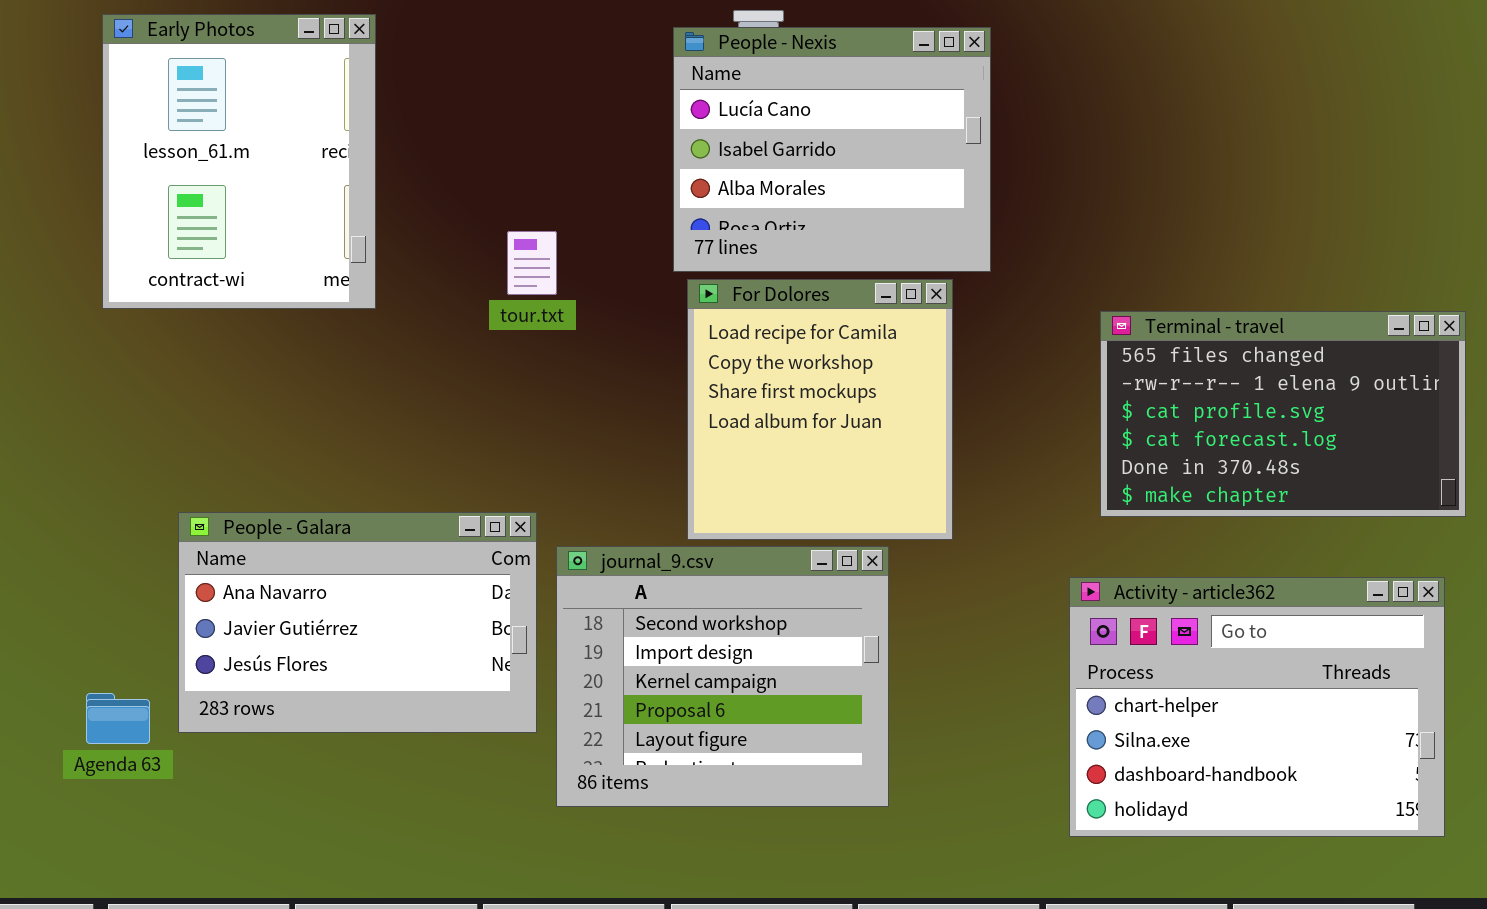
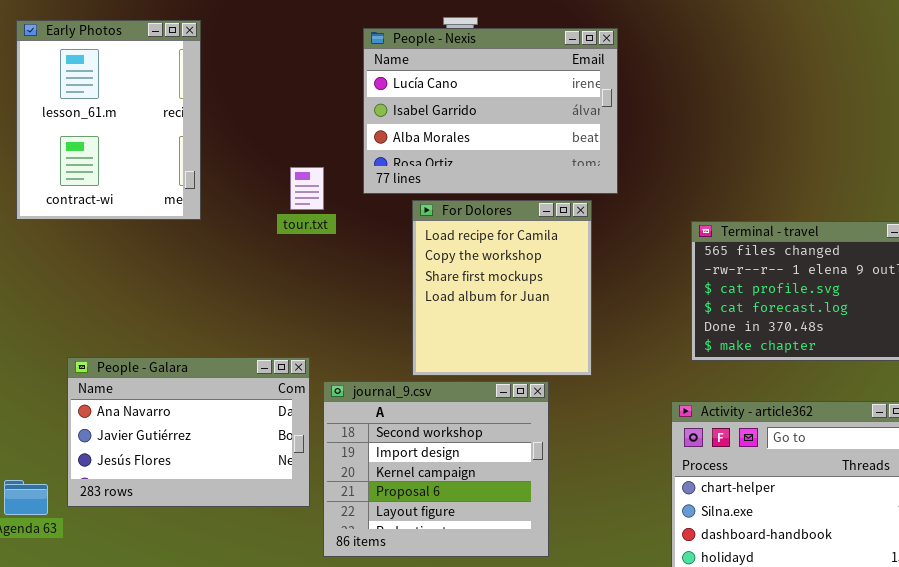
People - Nexis: [673,27,991,272] -> [363,28,618,194], resized

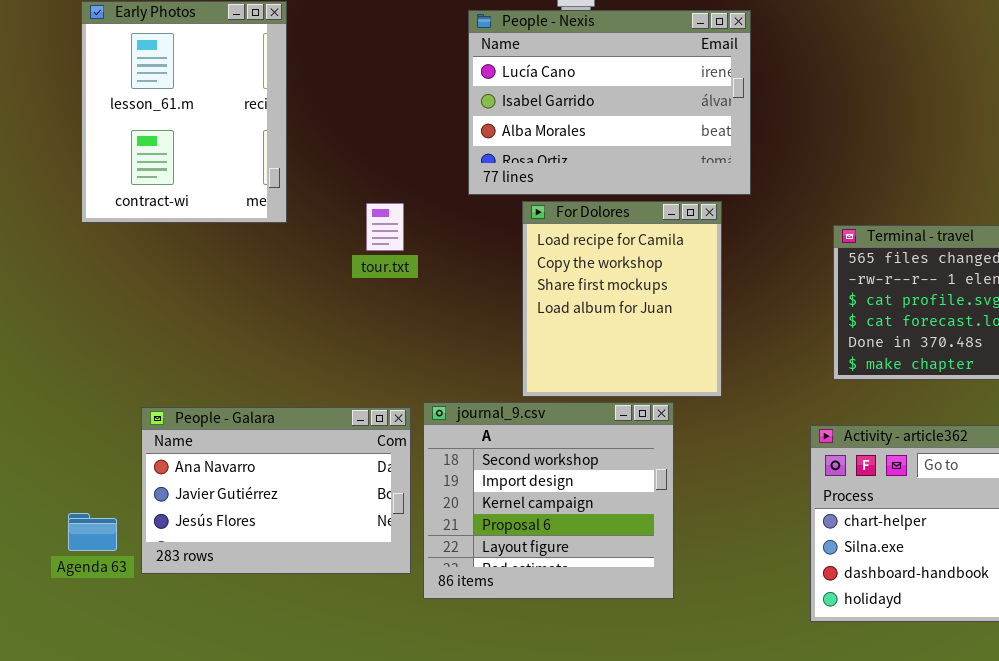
tour.txt: [290,167,324,210] -> [366,203,404,251], moved
People - Galara: [67,357,310,507] -> [141,407,411,574], moved

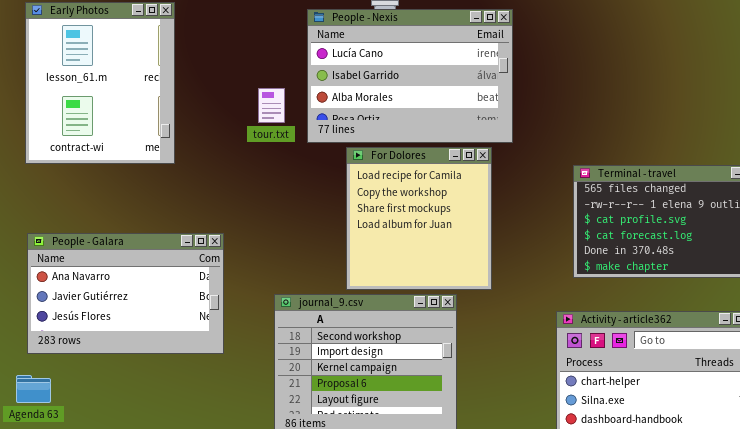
tour.txt: [366,203,404,251] -> [258,88,285,123], moved
People - Galara: [141,407,411,574] -> [27,233,224,354], moved

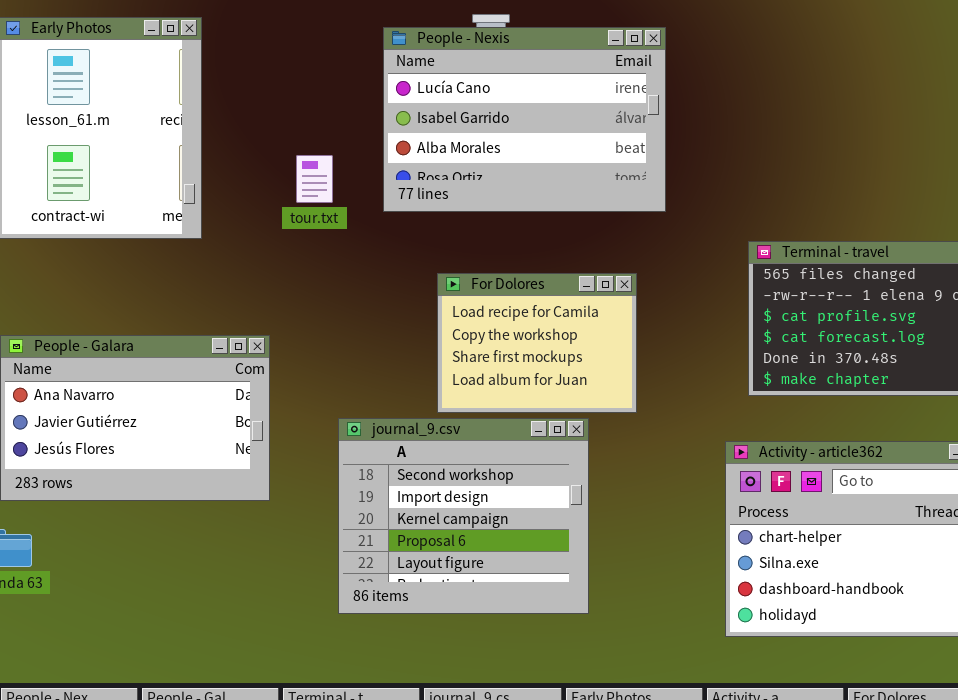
tour.txt: [258,88,285,123] -> [296,155,333,203], moved
For Dolores: [346,147,492,290] -> [437,273,637,413], resized

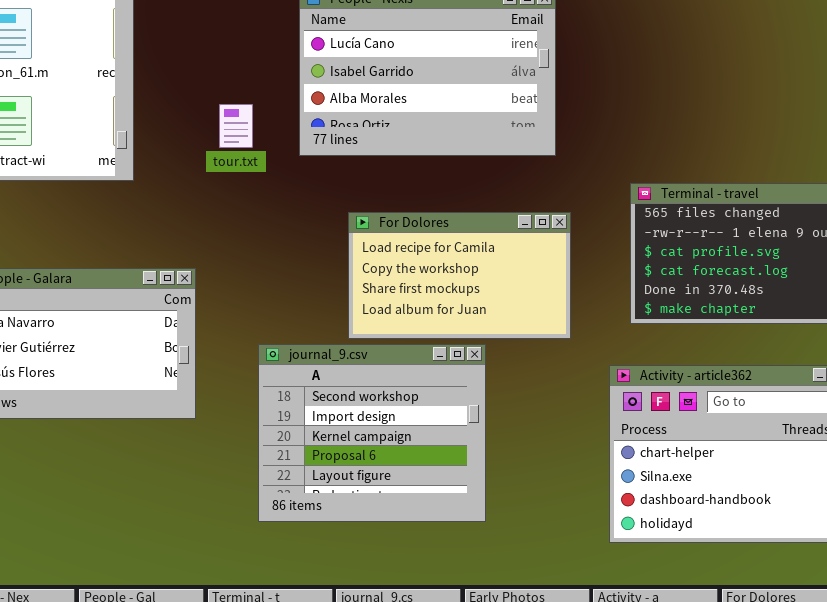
For Dolores: [437,273,637,413] -> [348,212,571,339], resized

